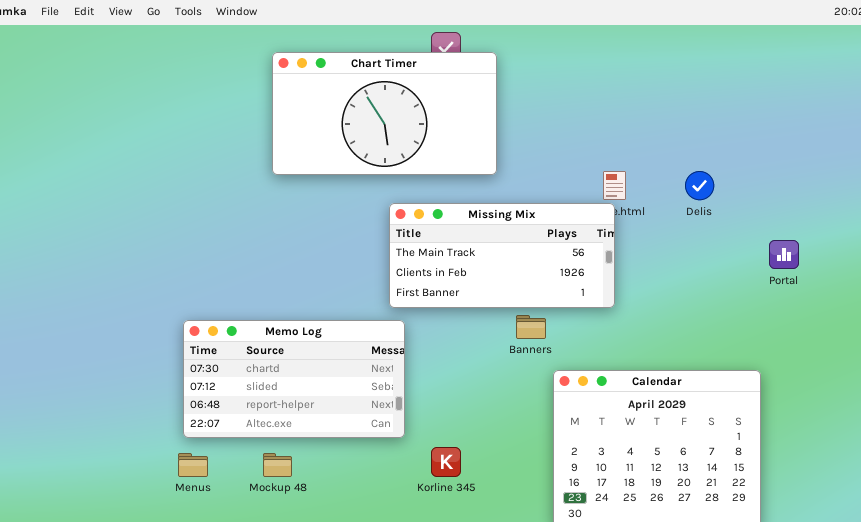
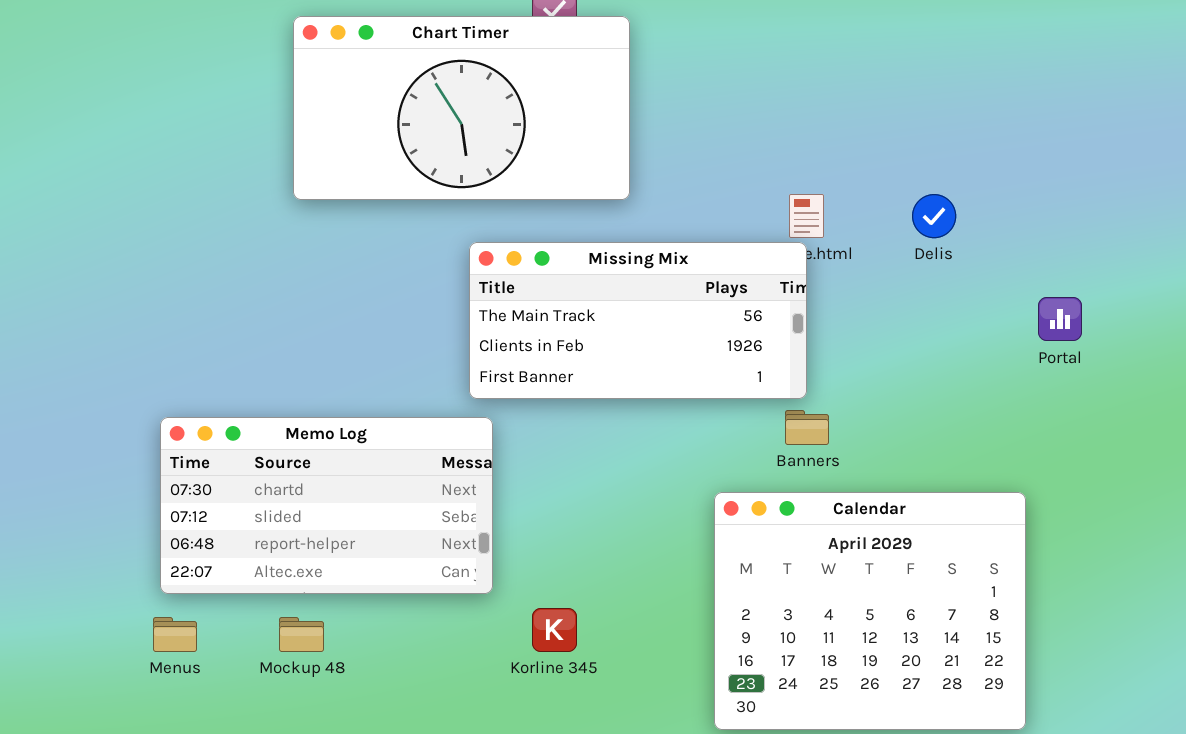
Banners: [516,315,546,339] -> [785,410,829,445], moved

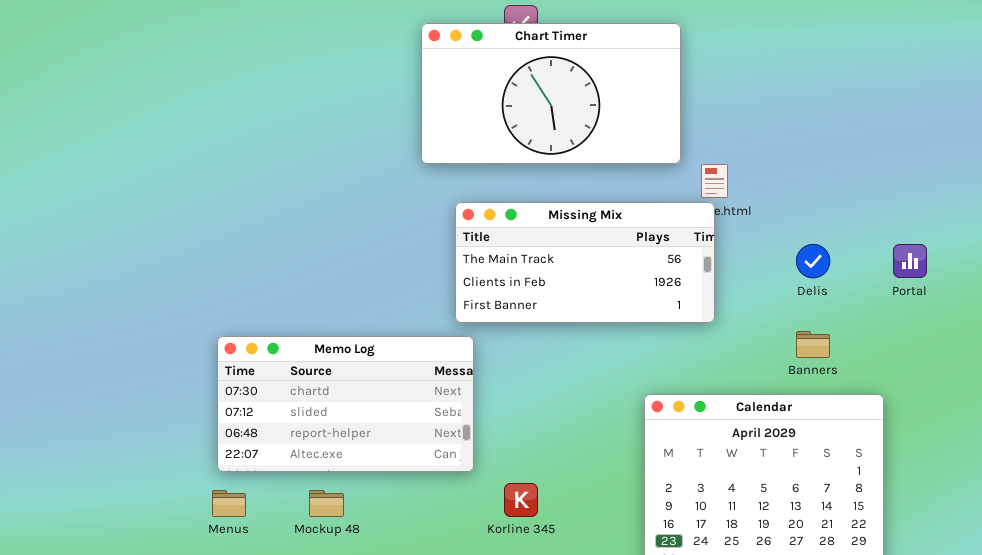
Chart Timer: [293,16,630,200] -> [421,23,681,164], moved
Delis: [912,194,956,238] -> [796,244,830,278], moved
Banners: [785,410,829,445] -> [796,331,830,358], moved

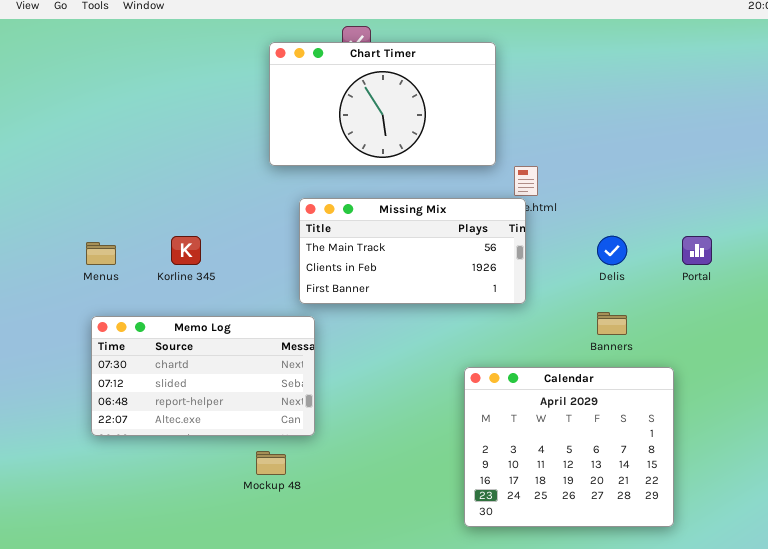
Korline 345: [504,483,538,517] -> [171,236,201,265], moved
Menus: [212,490,246,517] -> [86,242,116,265], moved
Mockup 48: [309,490,344,517] -> [256,451,286,475], moved

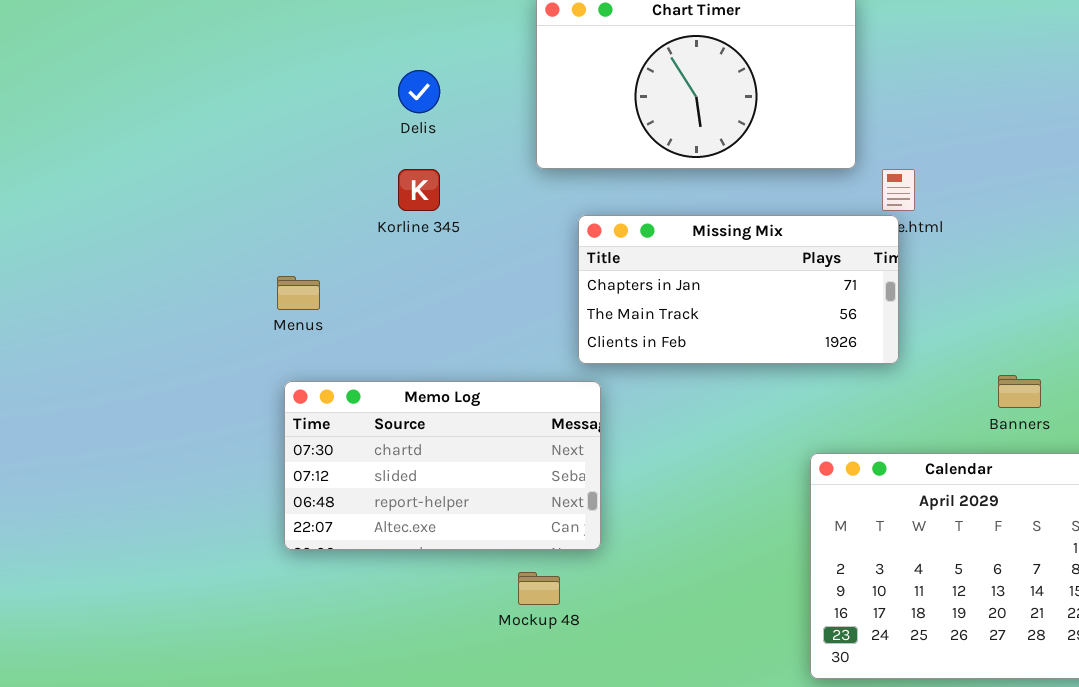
Missing Mix: [299,198,526,304] -> [578,215,899,364], scrolled up 1 row
Korline 345: [171,236,201,265] -> [398,169,440,211], moved
Delis: [597,236,627,265] -> [398,70,440,113], moved

